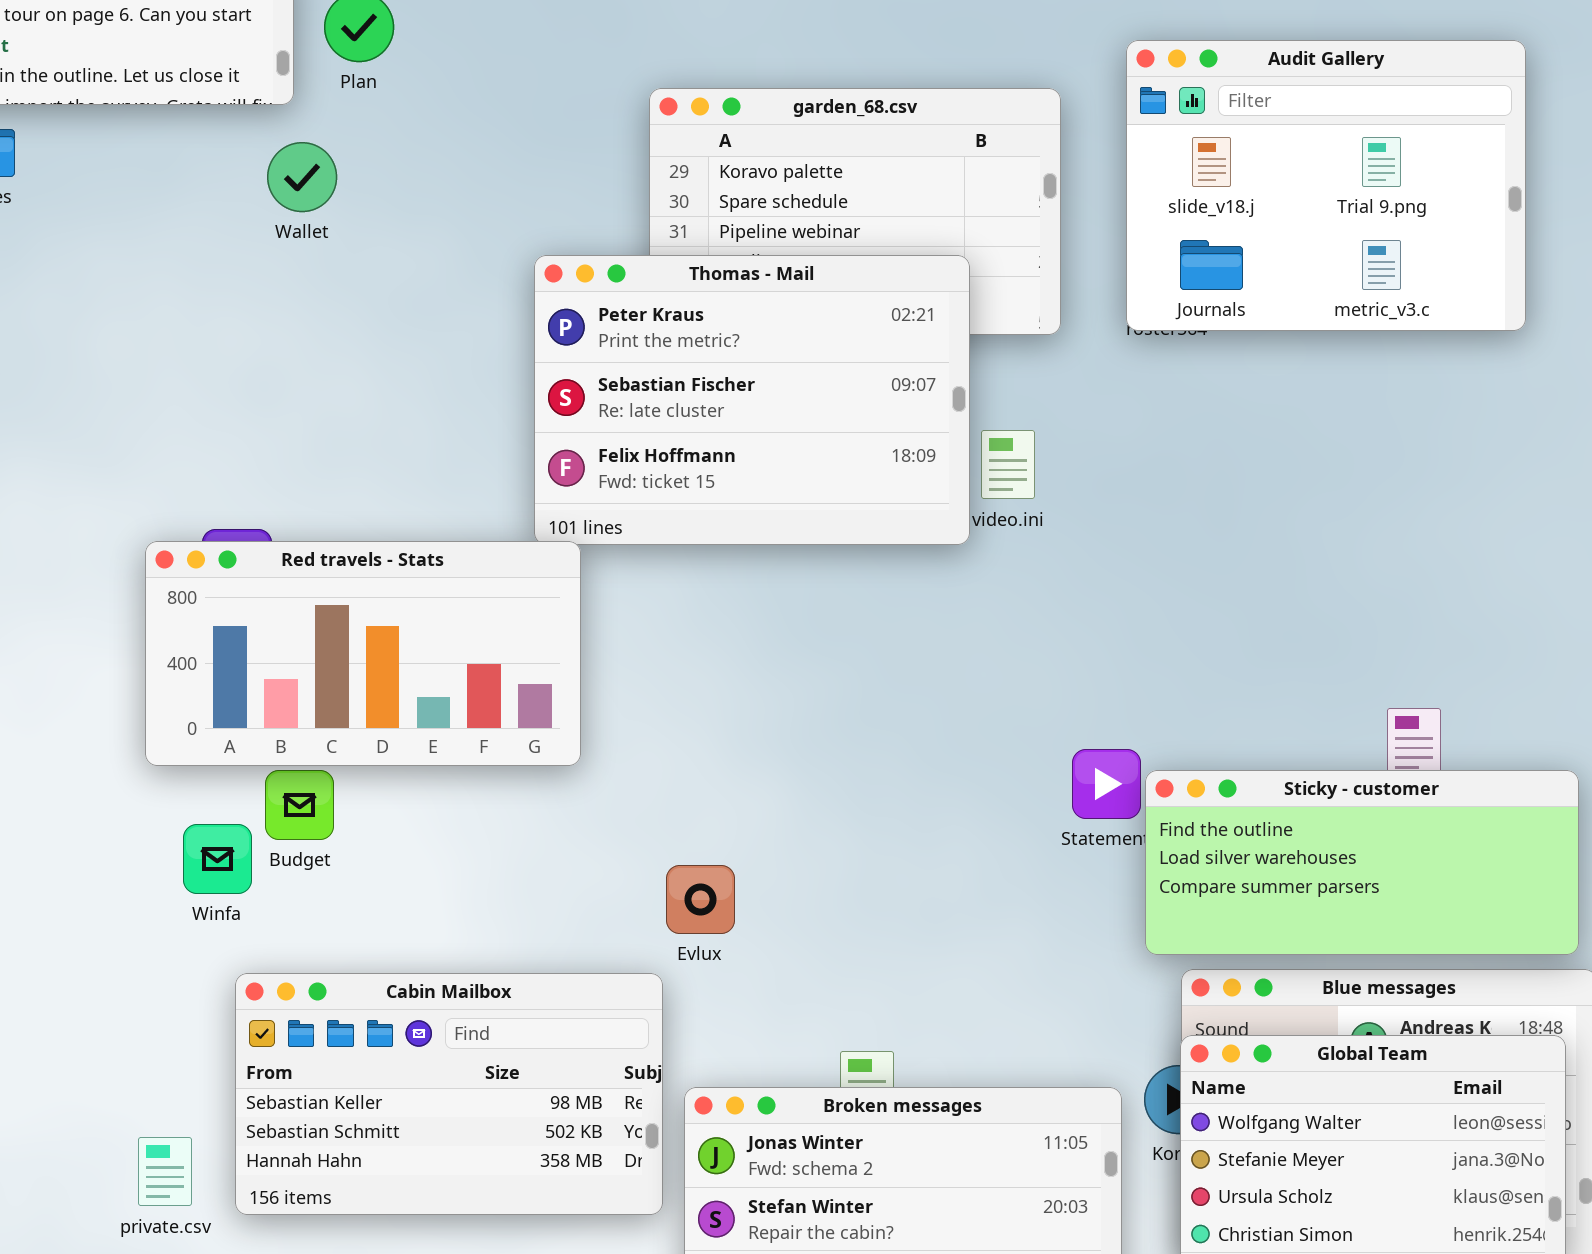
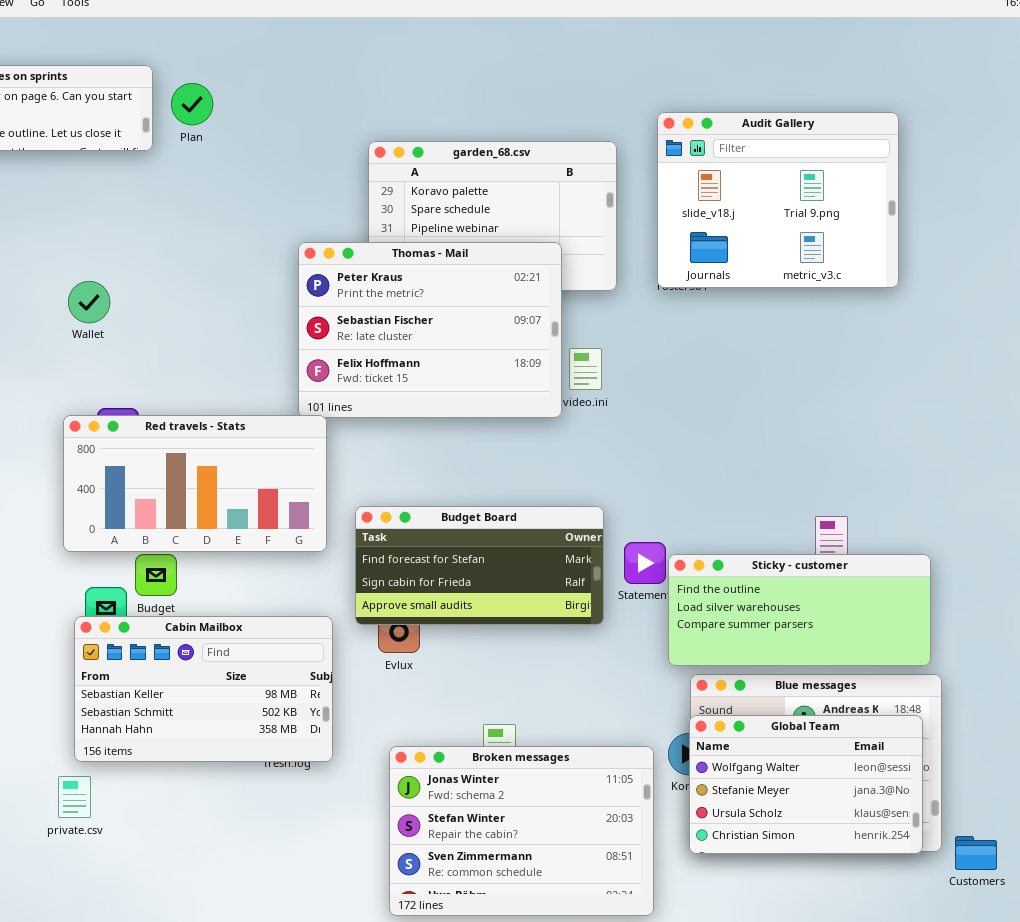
Wallet: [267,142,337,212] -> [68,281,110,323], moved
Budget Board: none -> [355,506,604,625], opened
Cabin Mailbox: [235,973,663,1215] -> [74,616,333,762], moved

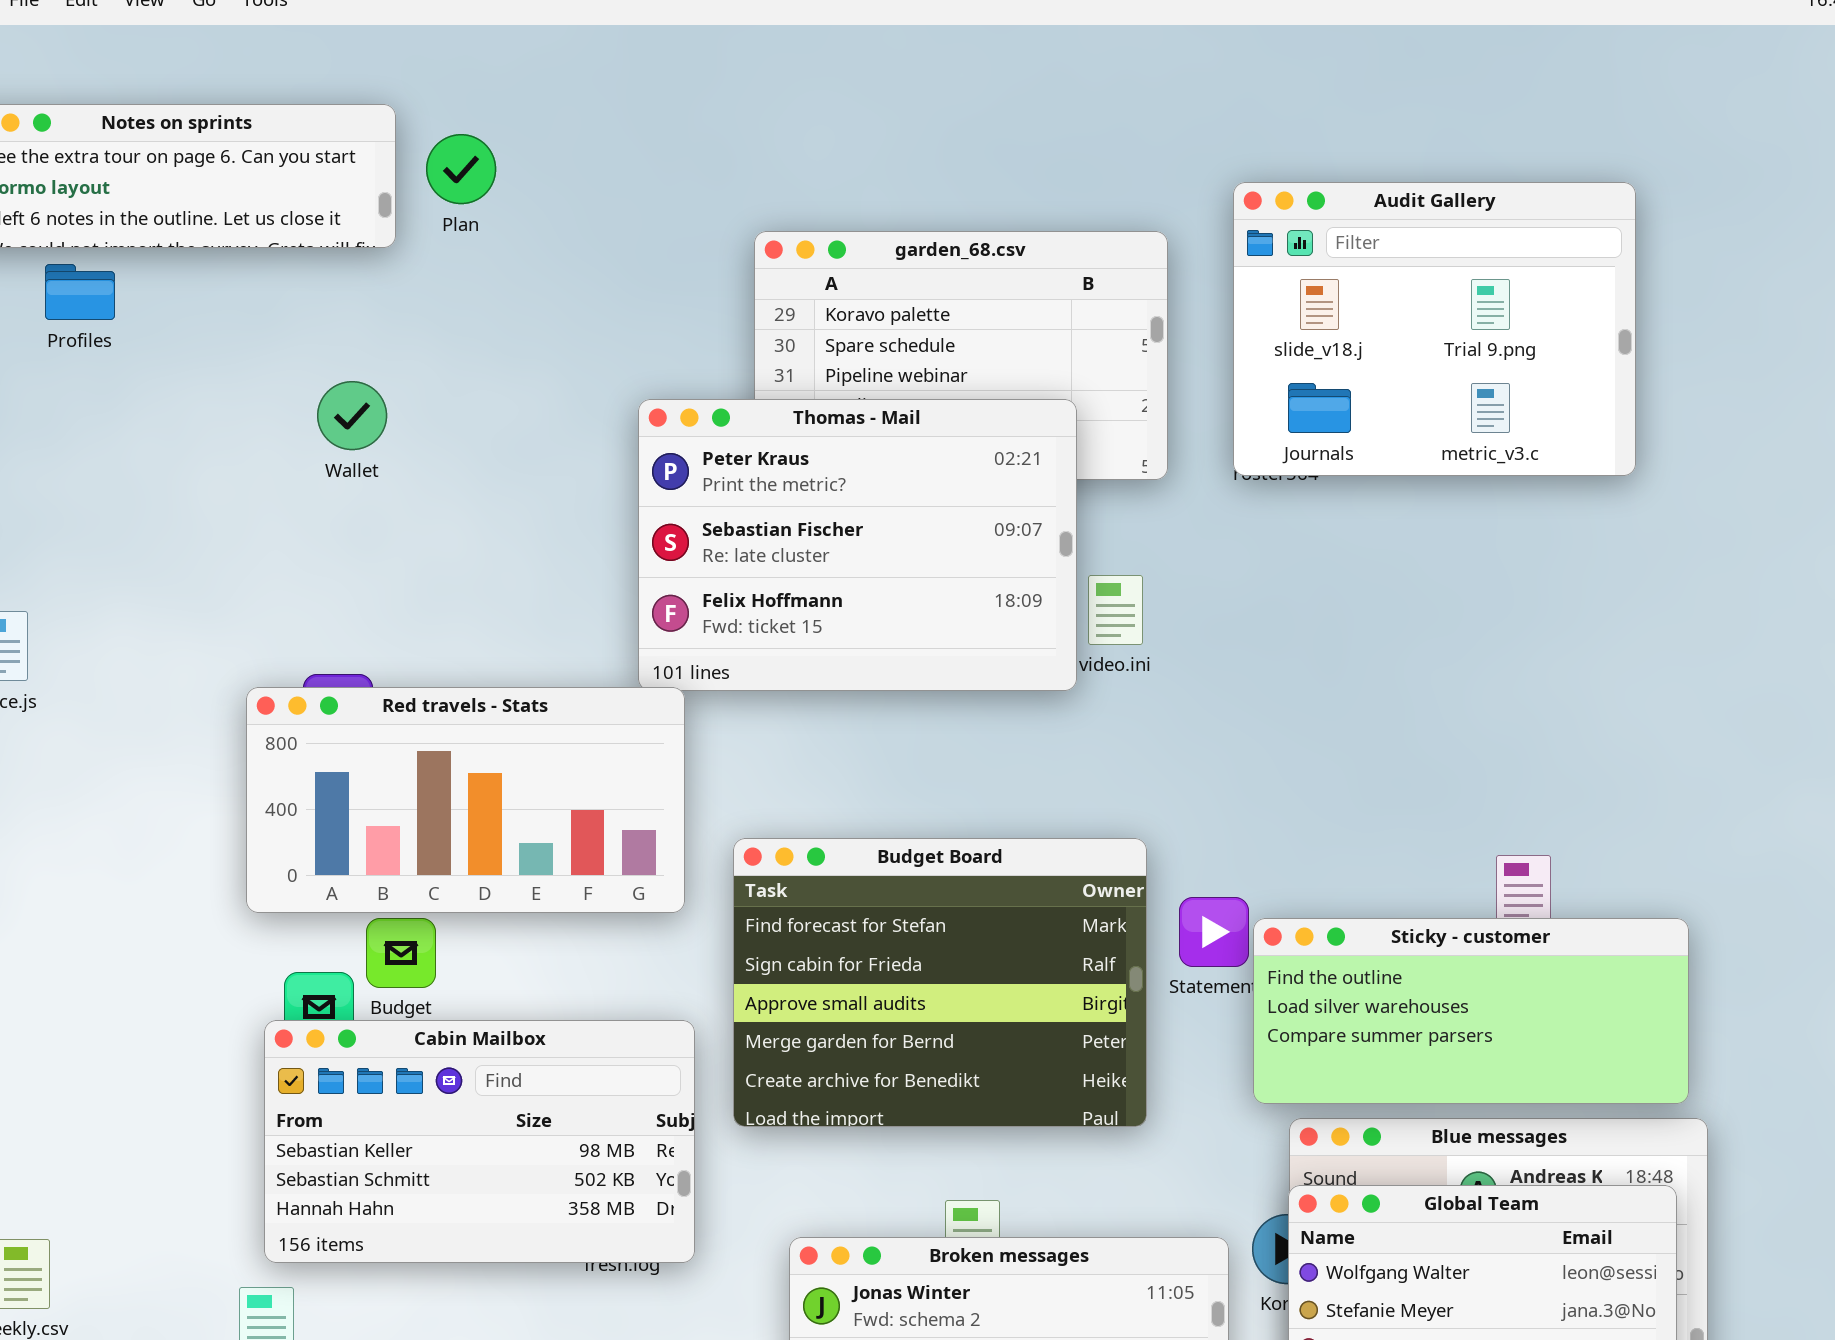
Wallet: [68,281,110,323] -> [317,381,387,450], moved
Budget Board: [355,506,604,625] -> [733,838,1147,1127], resized

